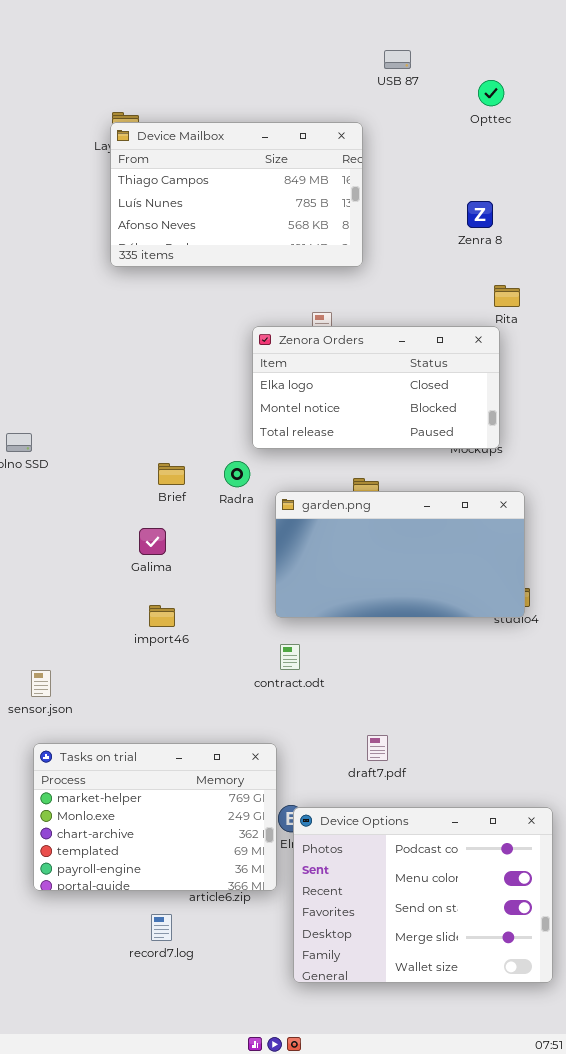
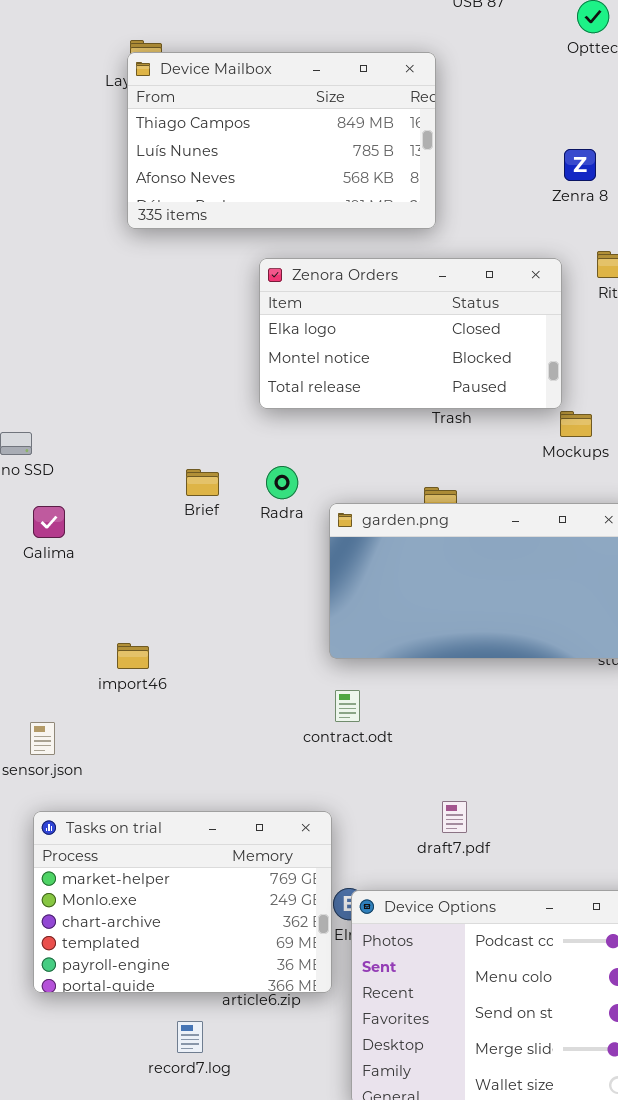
Zenora Orders: [252,326,500,449] -> [259,258,562,409], moved
Galima: [139,528,166,555] -> [33,506,65,538], moved
import46: [149,605,175,627] -> [117,643,149,669], moved

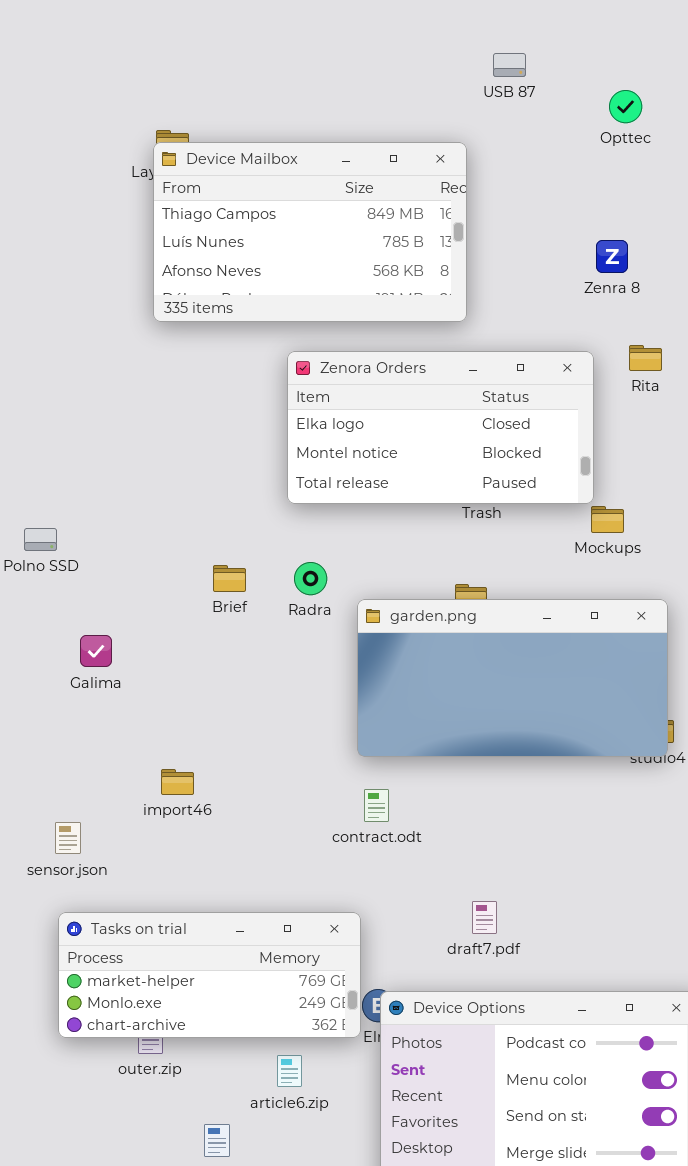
Galima: [33,506,65,538] -> [80,635,112,667], moved
import46: [117,643,149,669] -> [161,769,194,795], moved
Tasks on trial: [33,811,332,993] -> [58,912,361,1038], resized

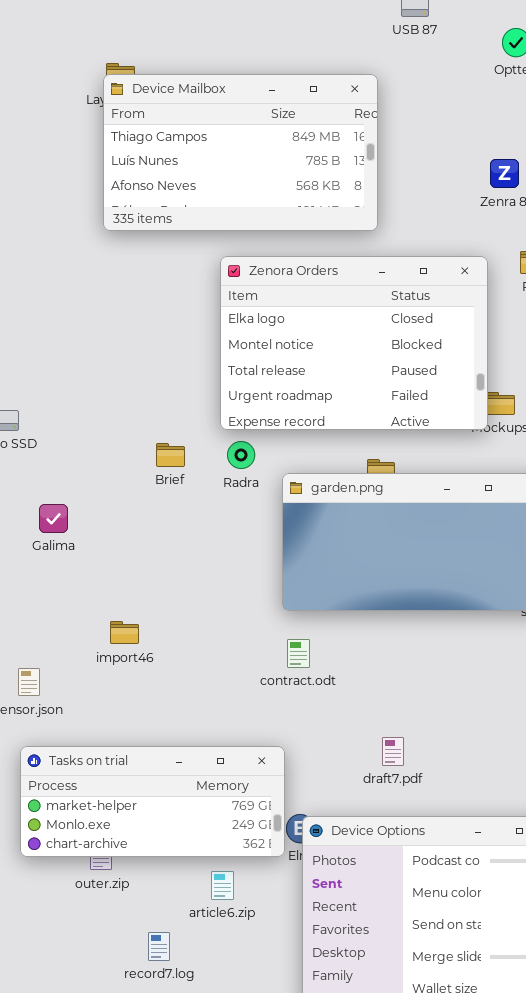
Zenora Orders: [287,351,594,504] -> [220,256,488,430], resized

